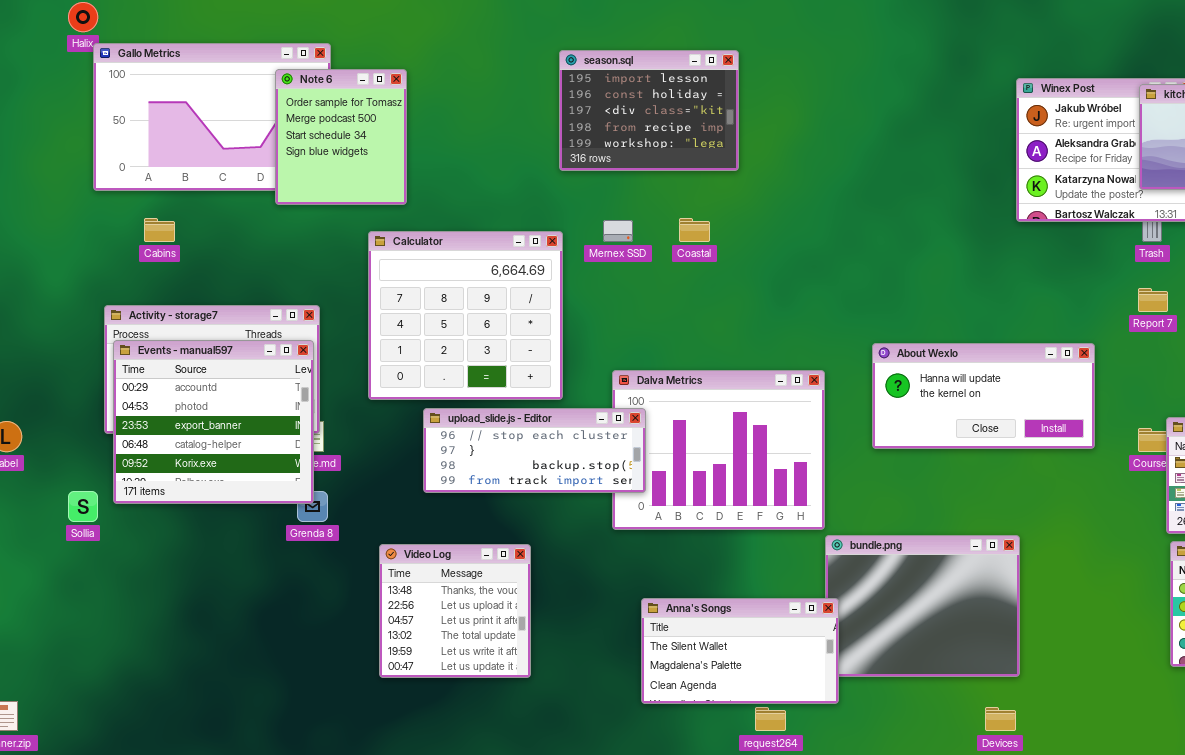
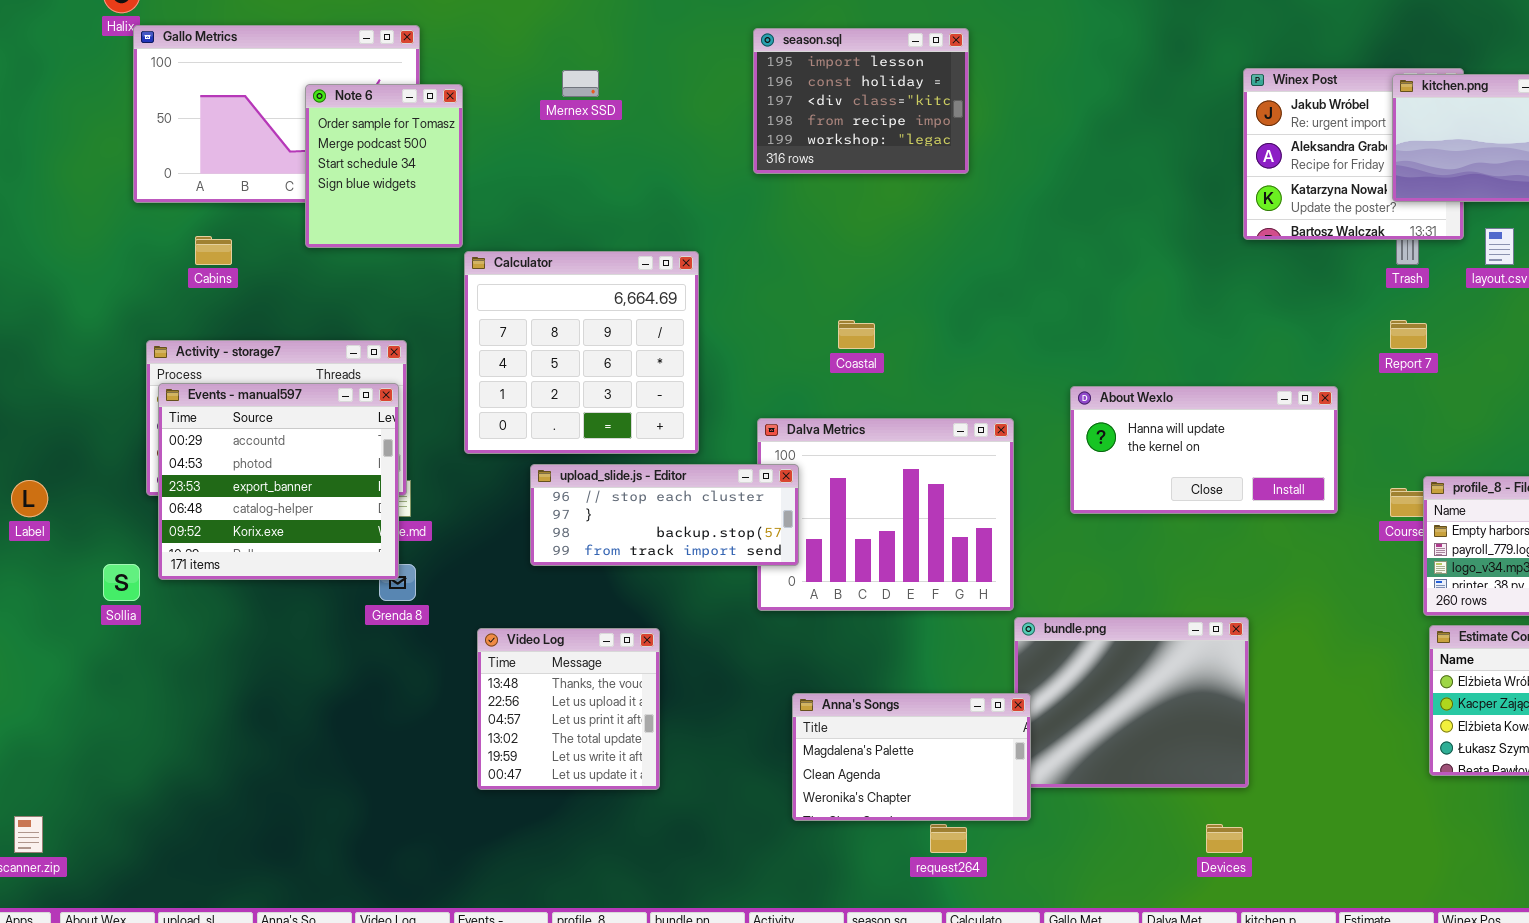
season.sql: [559,50,739,171] -> [753,28,969,174], moved
Note 6: [275,69,407,205] -> [305,84,463,248], moved
Coastal: [679,218,710,242] -> [838,320,875,349], moved
Mernex SSD: [603,220,633,242] -> [562,70,599,97], moved
Anna's Songs: [641,598,839,704] -> [792,693,1031,821], scrolled down 1 row

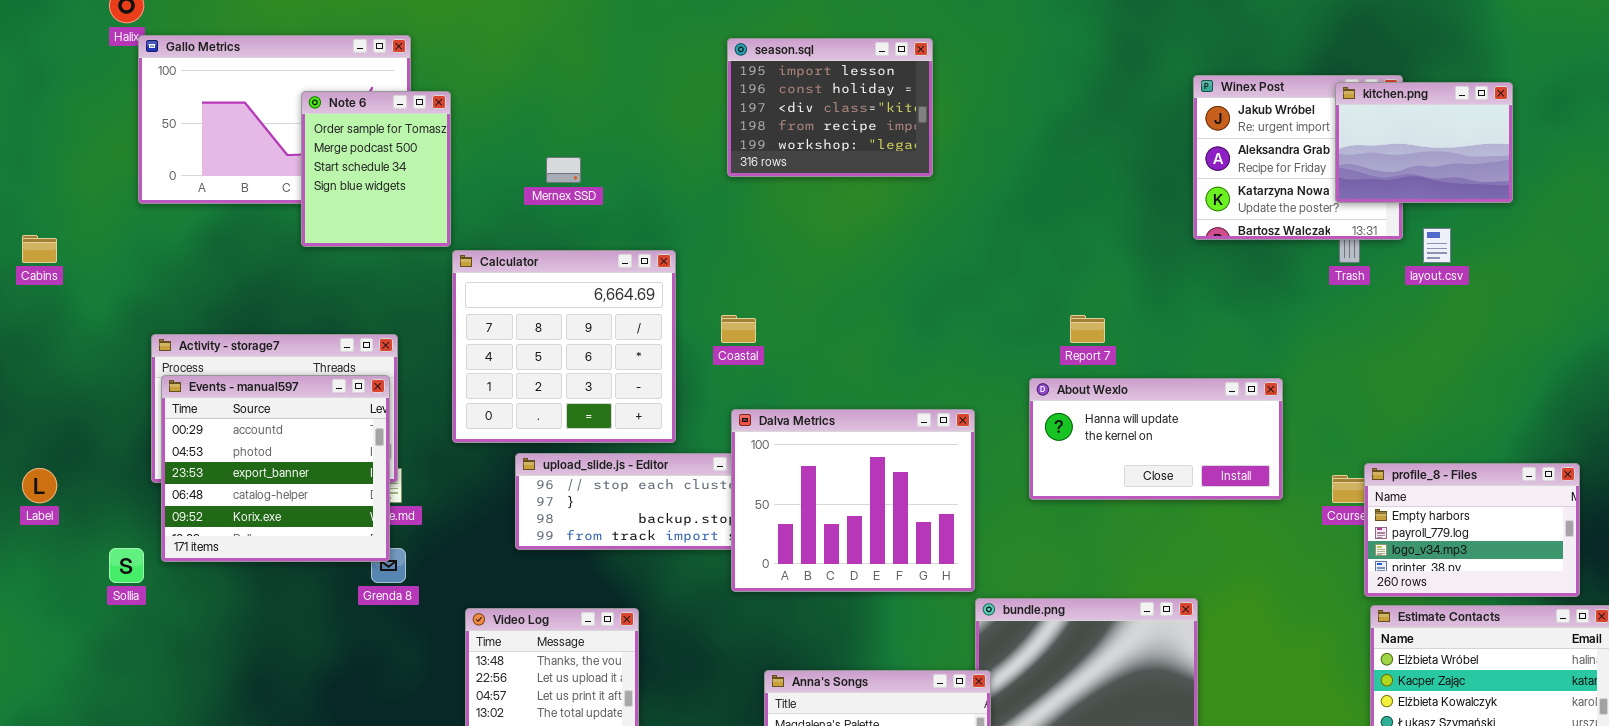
Mernex SSD: [562,70,599,97] -> [546,157,581,183], moved
Cabins: [195,236,232,265] -> [22,235,57,263], moved
Coastal: [838,320,875,349] -> [721,315,756,343], moved
Report 7: [1390,320,1427,349] -> [1070,315,1105,343], moved
Dalva Metrics: [757,418,1014,611] -> [731,409,975,592], raised

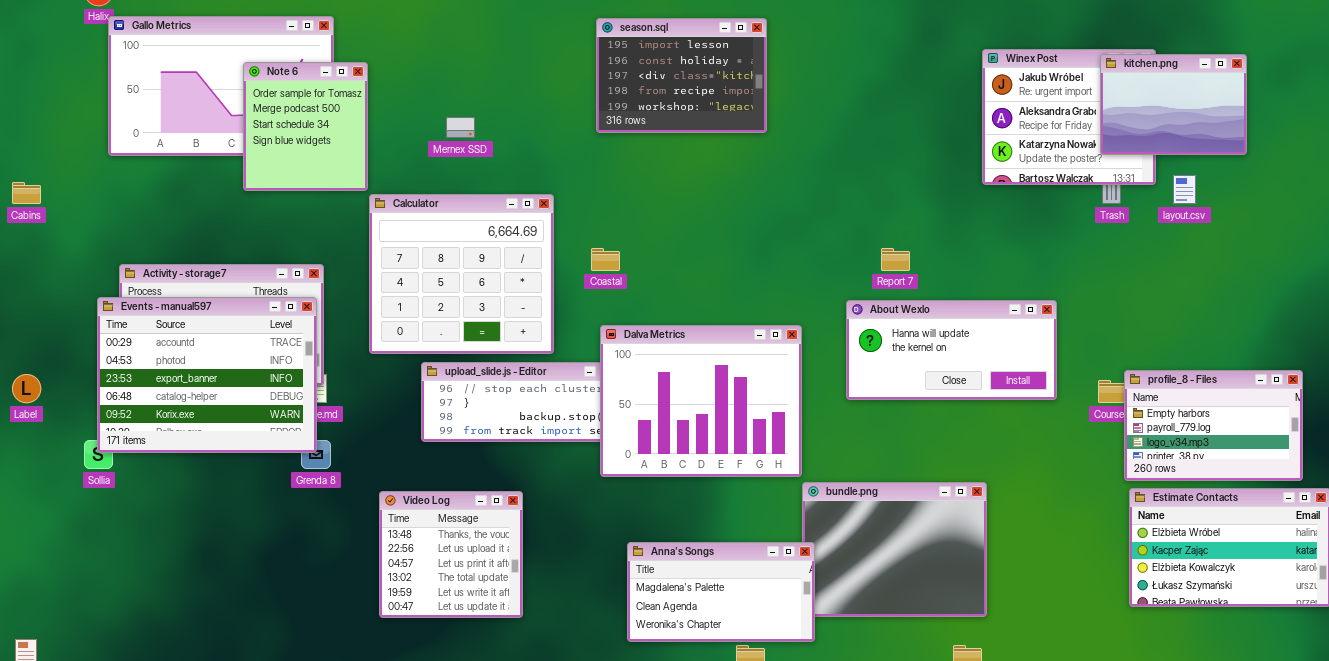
Events - manual597: [161,375,390,562] -> [97,297,317,453], resized

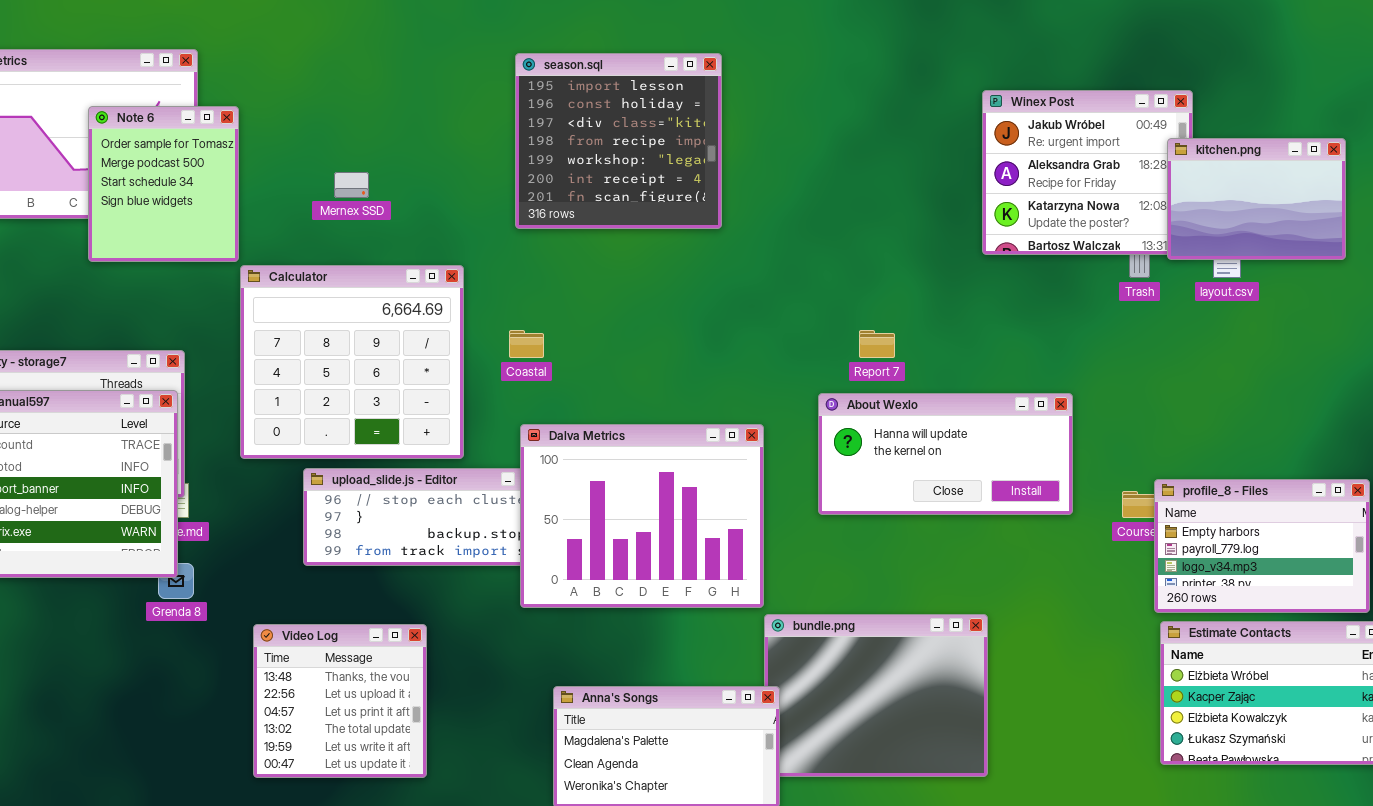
season.sql: [596,18,767,133] -> [515,53,722,229], resized
kitchen.png: [1100,54,1247,155] -> [1167,138,1346,260], moved

